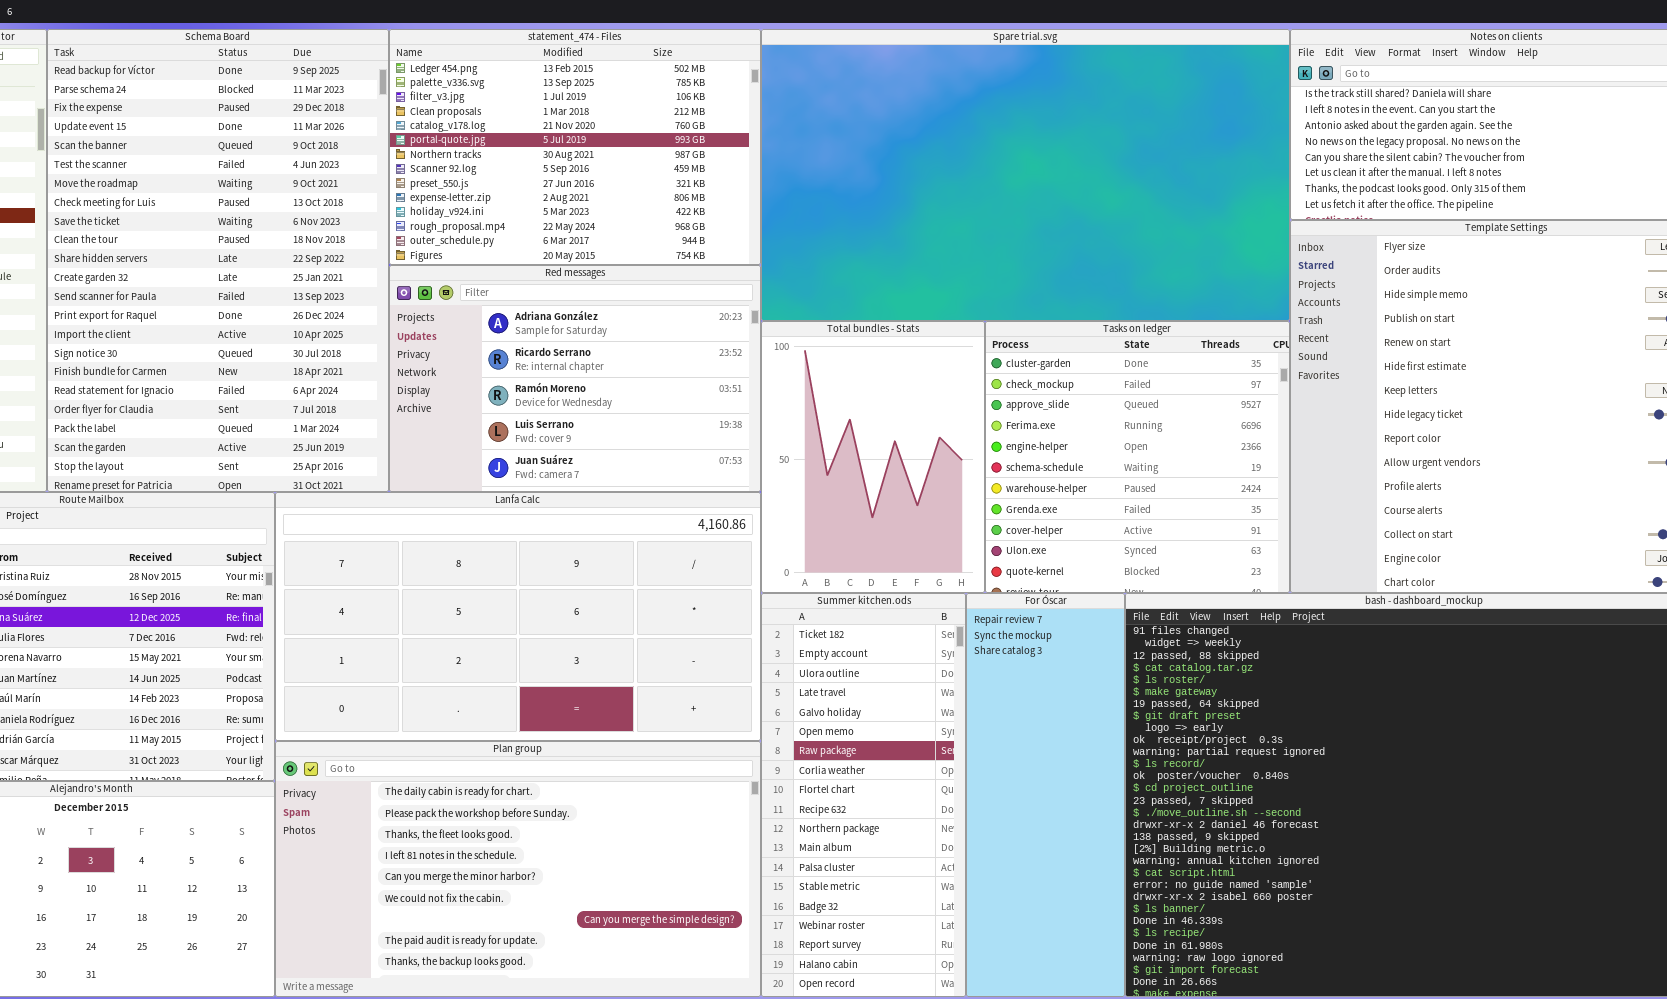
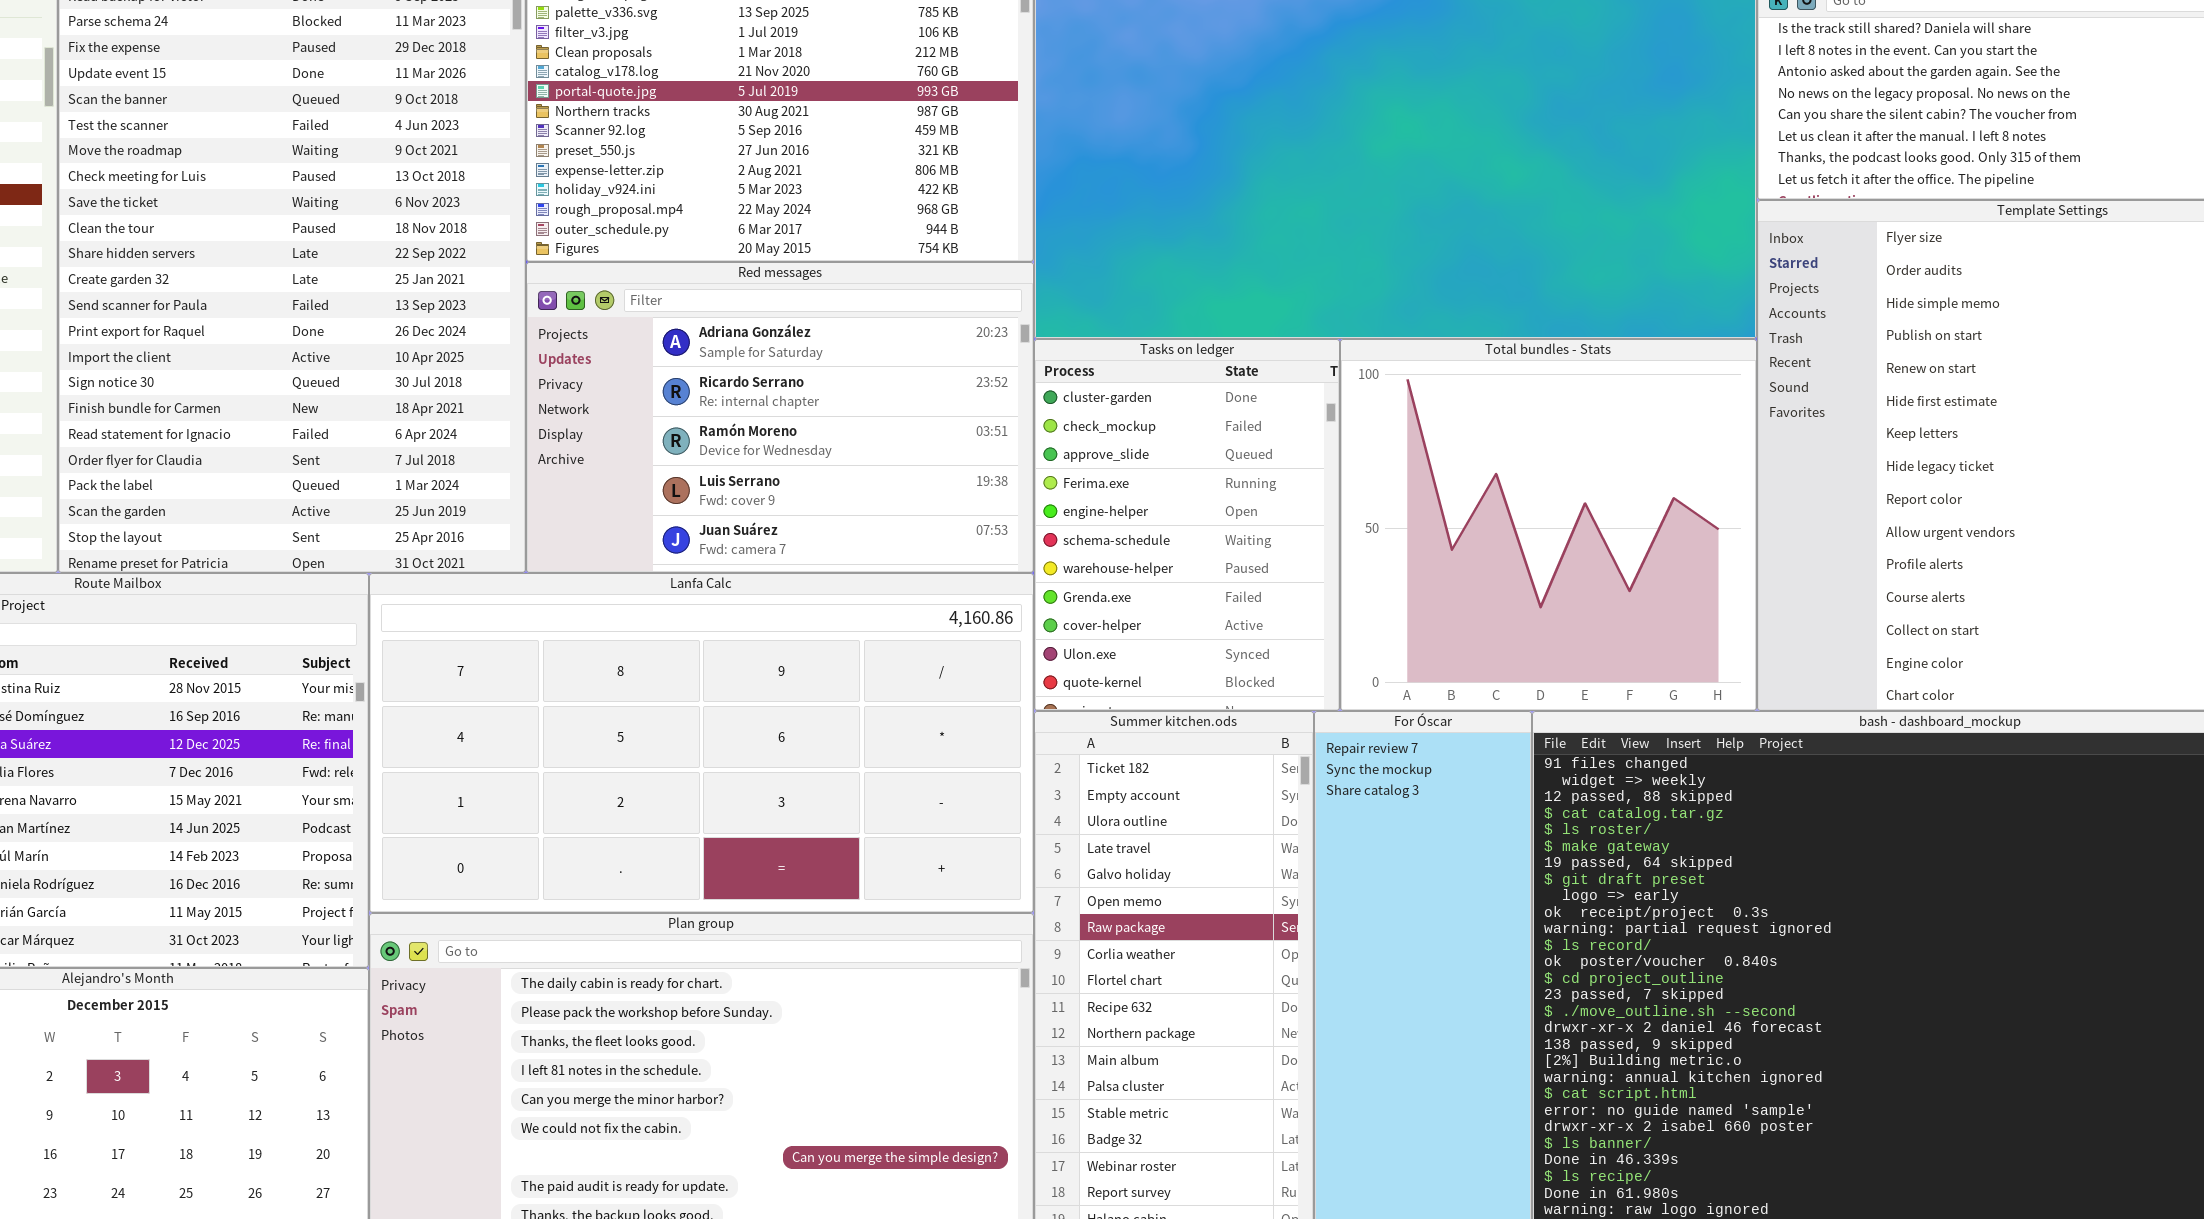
Total bundles - Stats: [761,321,985,593] -> [1340,339,1757,711], moved, resized
Tasks on ledger: [985,321,1290,593] -> [1034,339,1340,711], moved, resized

